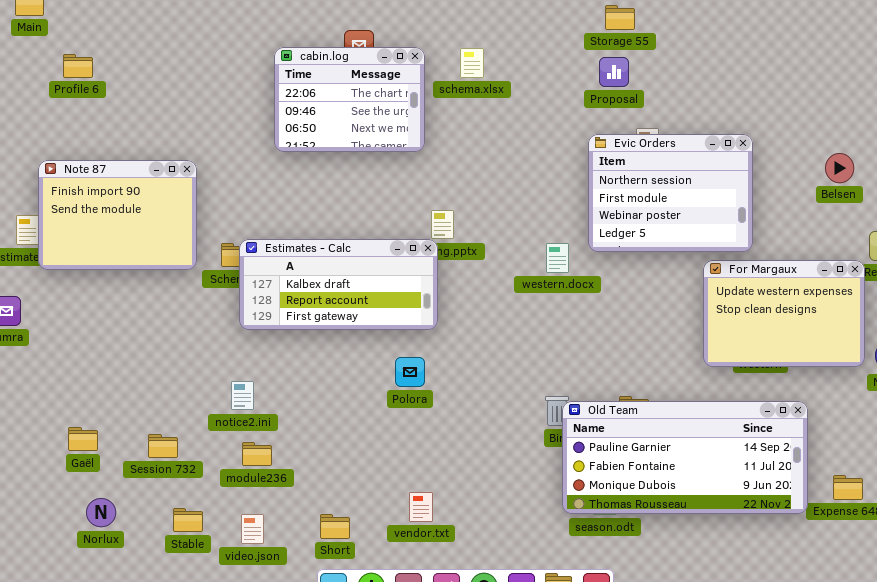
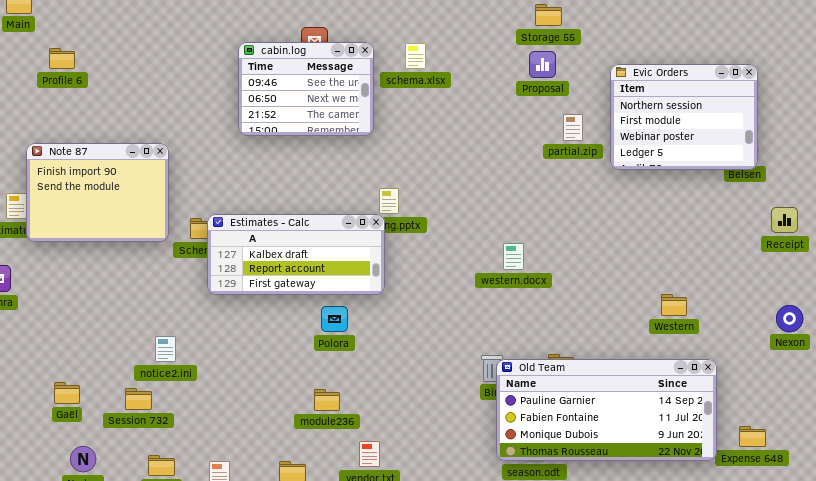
cabin.log: [274,47,425,152] -> [238,42,374,136], scrolled down 1 row
Evic Orders: [588,134,753,252] -> [610,64,758,170], moved
western.docx: [546,243,569,273] -> [503,243,524,270], moved
For Margaux: [703,260,865,367] -> none, closed
Polora: [395,357,425,387] -> [321,306,348,332], moved
notice2.ini: [231,381,254,410] -> [155,336,176,362], moved
module236: [242,442,272,466] -> [314,389,340,411], moved

